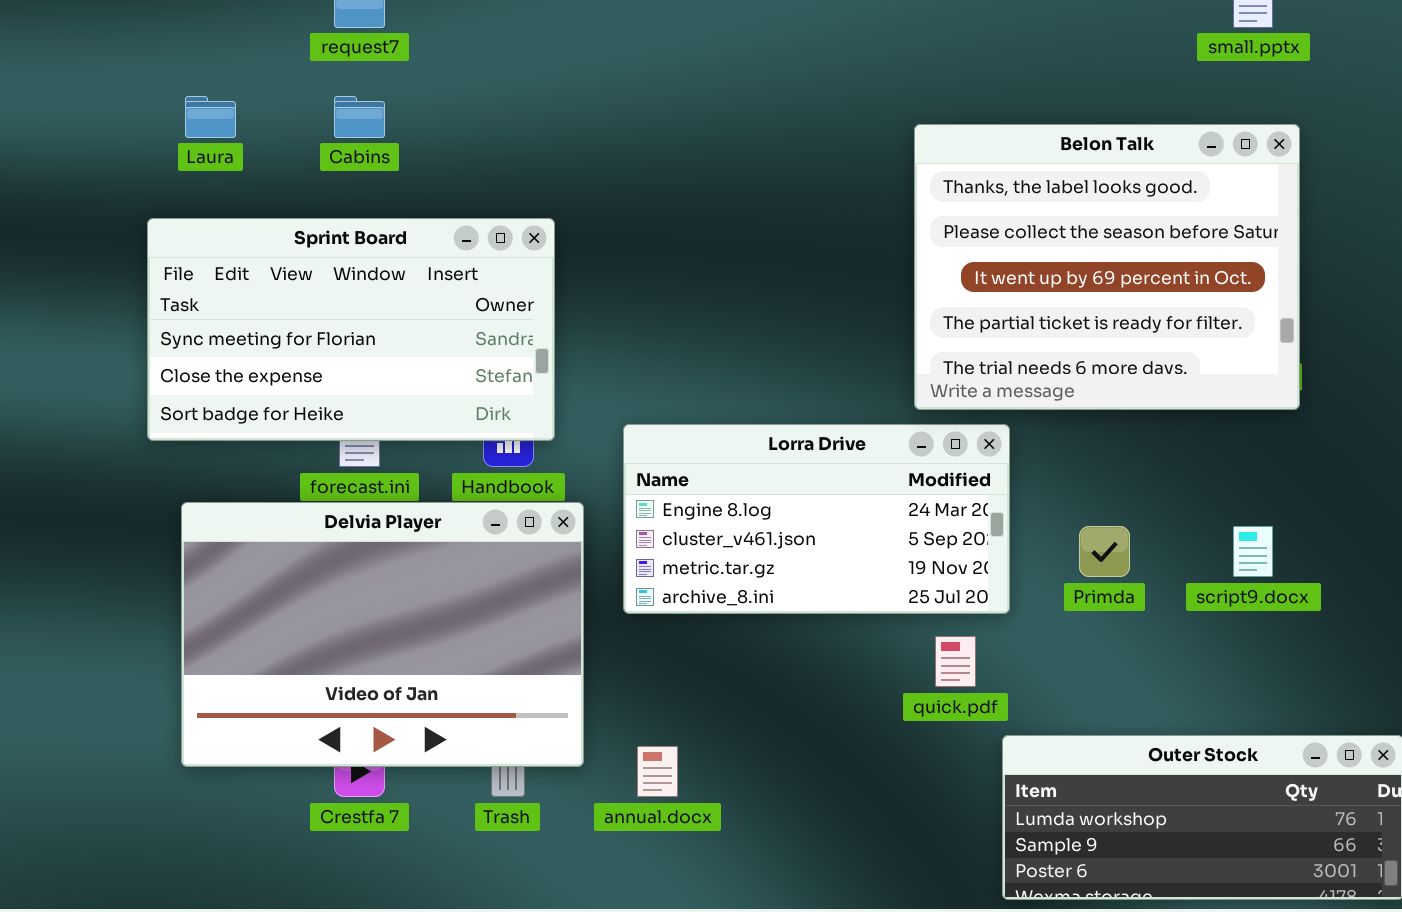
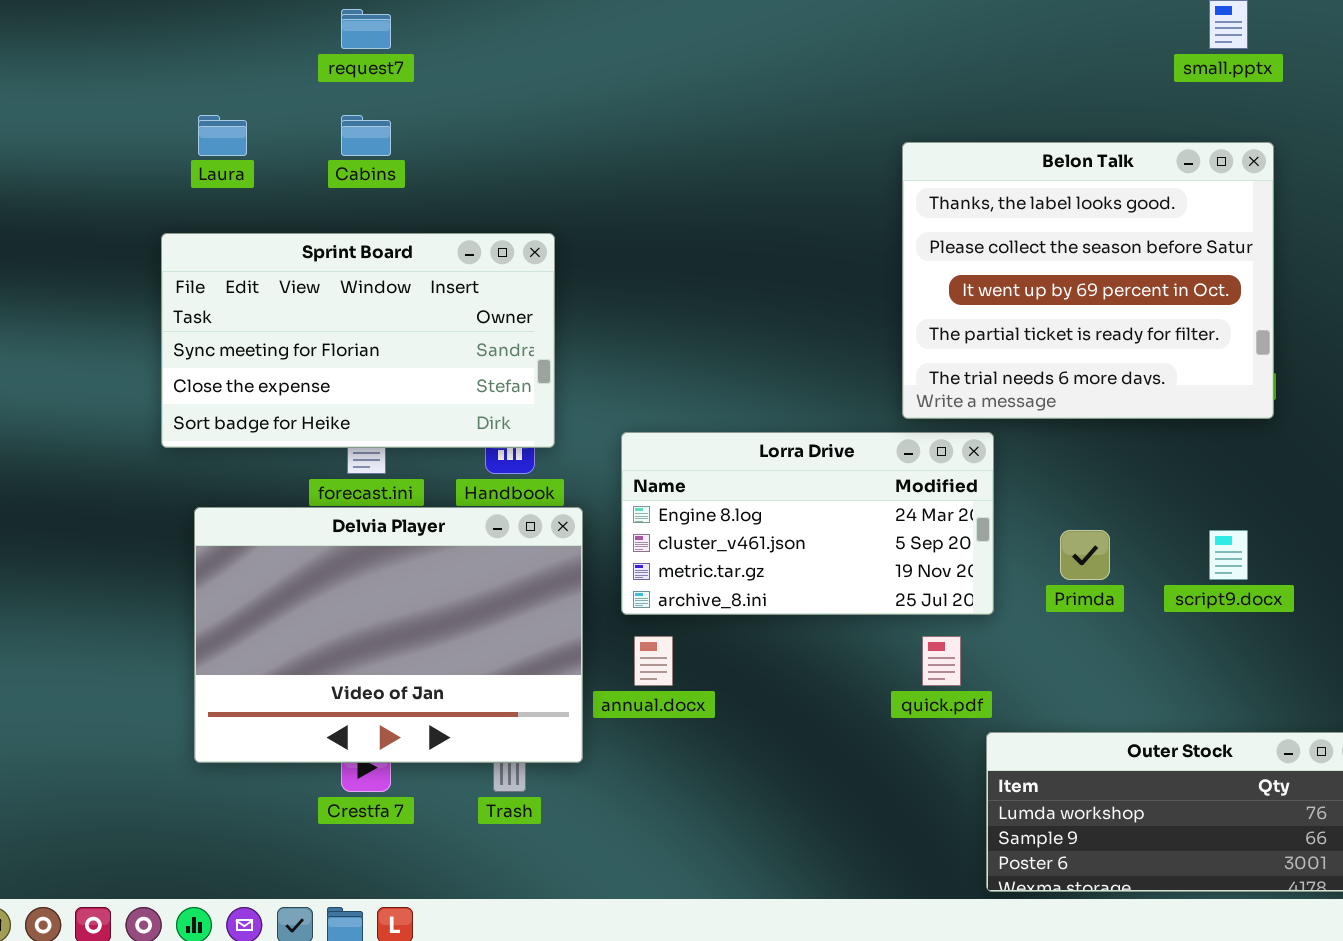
annual.docx: [637,746,678,797] -> [634,636,673,686], moved

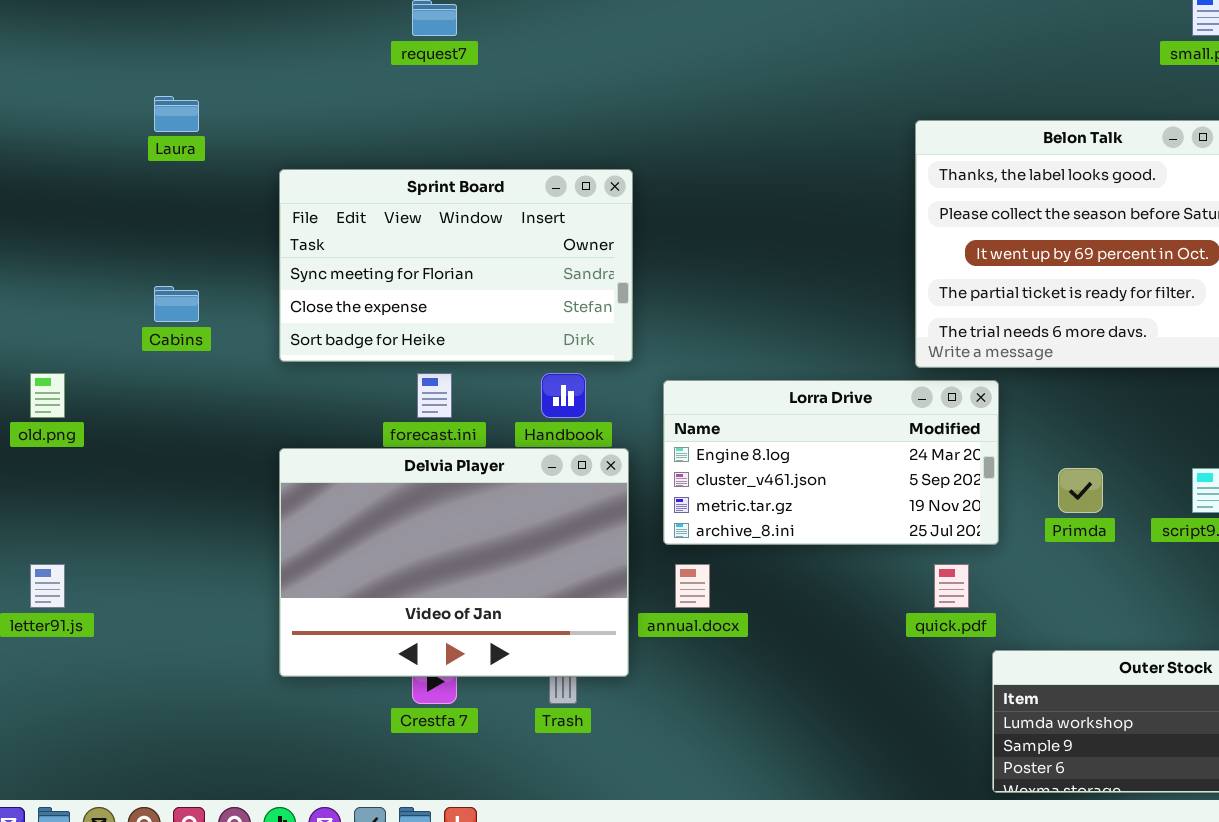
Laura: [198,115,247,156] -> [154,96,199,132], moved
Cabins: [341,115,391,156] -> [154,286,199,322], moved
Sprint Board: [161,233,555,448] -> [279,169,633,362], moved

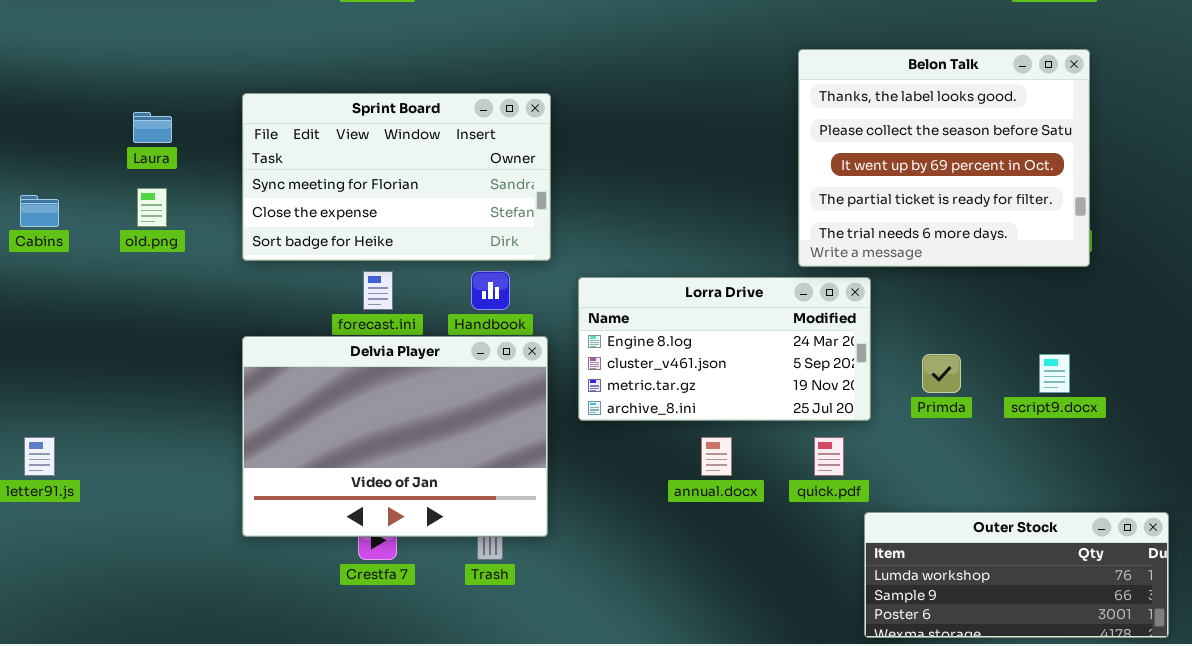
Laura: [154,96,199,132] -> [133,112,172,143], moved
Cabins: [154,286,199,322] -> [20,195,59,227], moved
old.png: [30,373,65,418] -> [137,188,167,227], moved
annual.docx: [675,564,710,608] -> [701,437,732,476], moved

